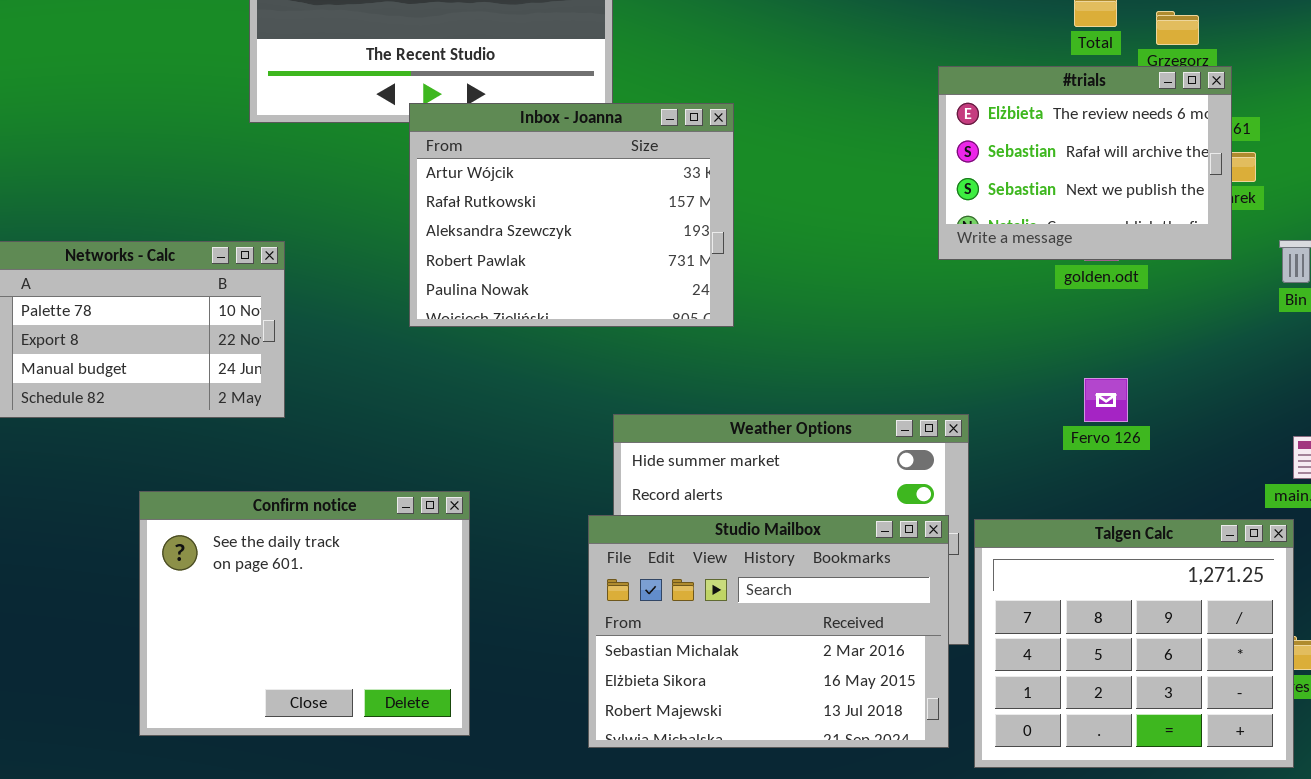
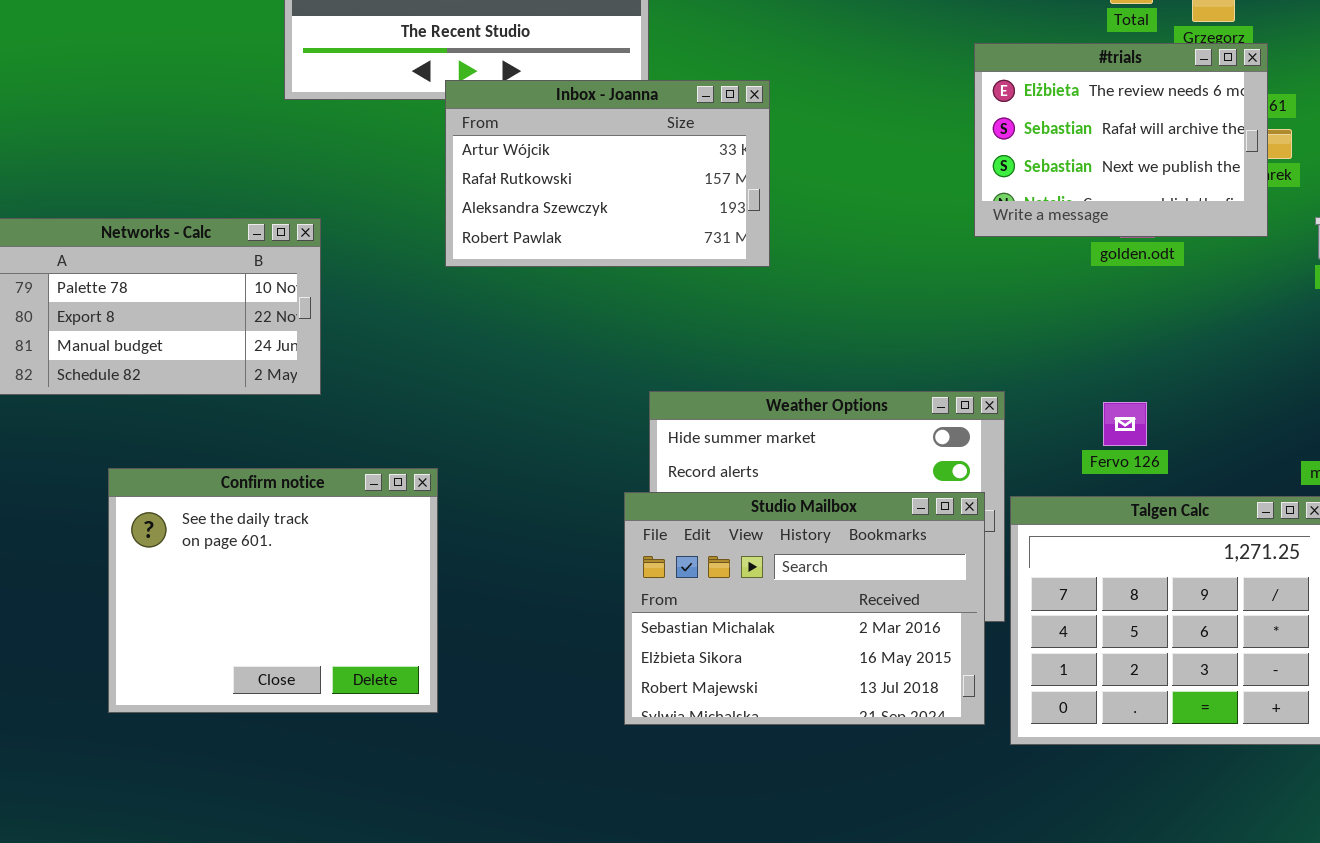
Inbox - Joanna: [409,103,734,327] -> [445,80,770,267], resized
Fervo 126: [1084,378,1128,422] -> [1103,402,1147,446], moved
Confirm notice: [139,491,470,736] -> [108,468,438,713], moved

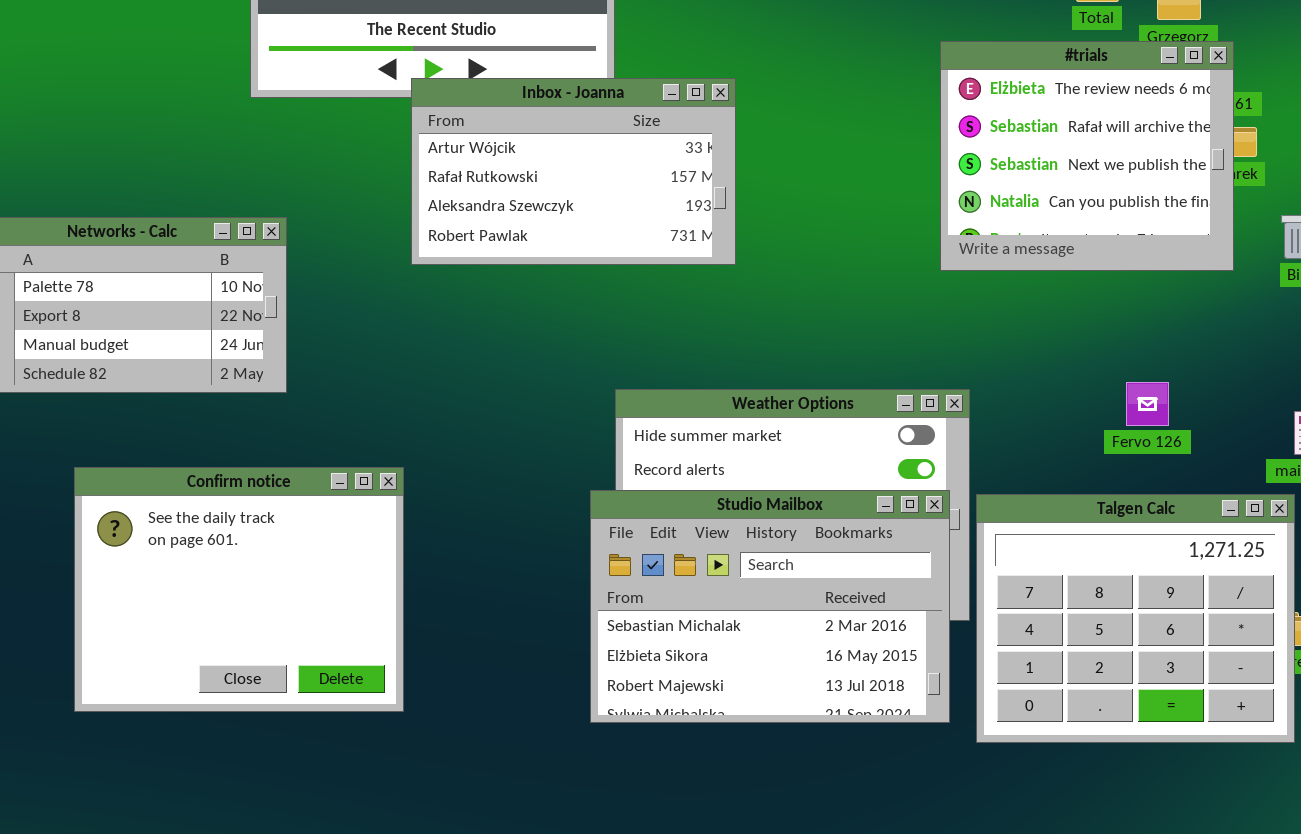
#trials: [974,43,1268,237] -> [940,41,1234,271], resized
Fervo 126: [1103,402,1147,446] -> [1126,382,1169,426], moved

